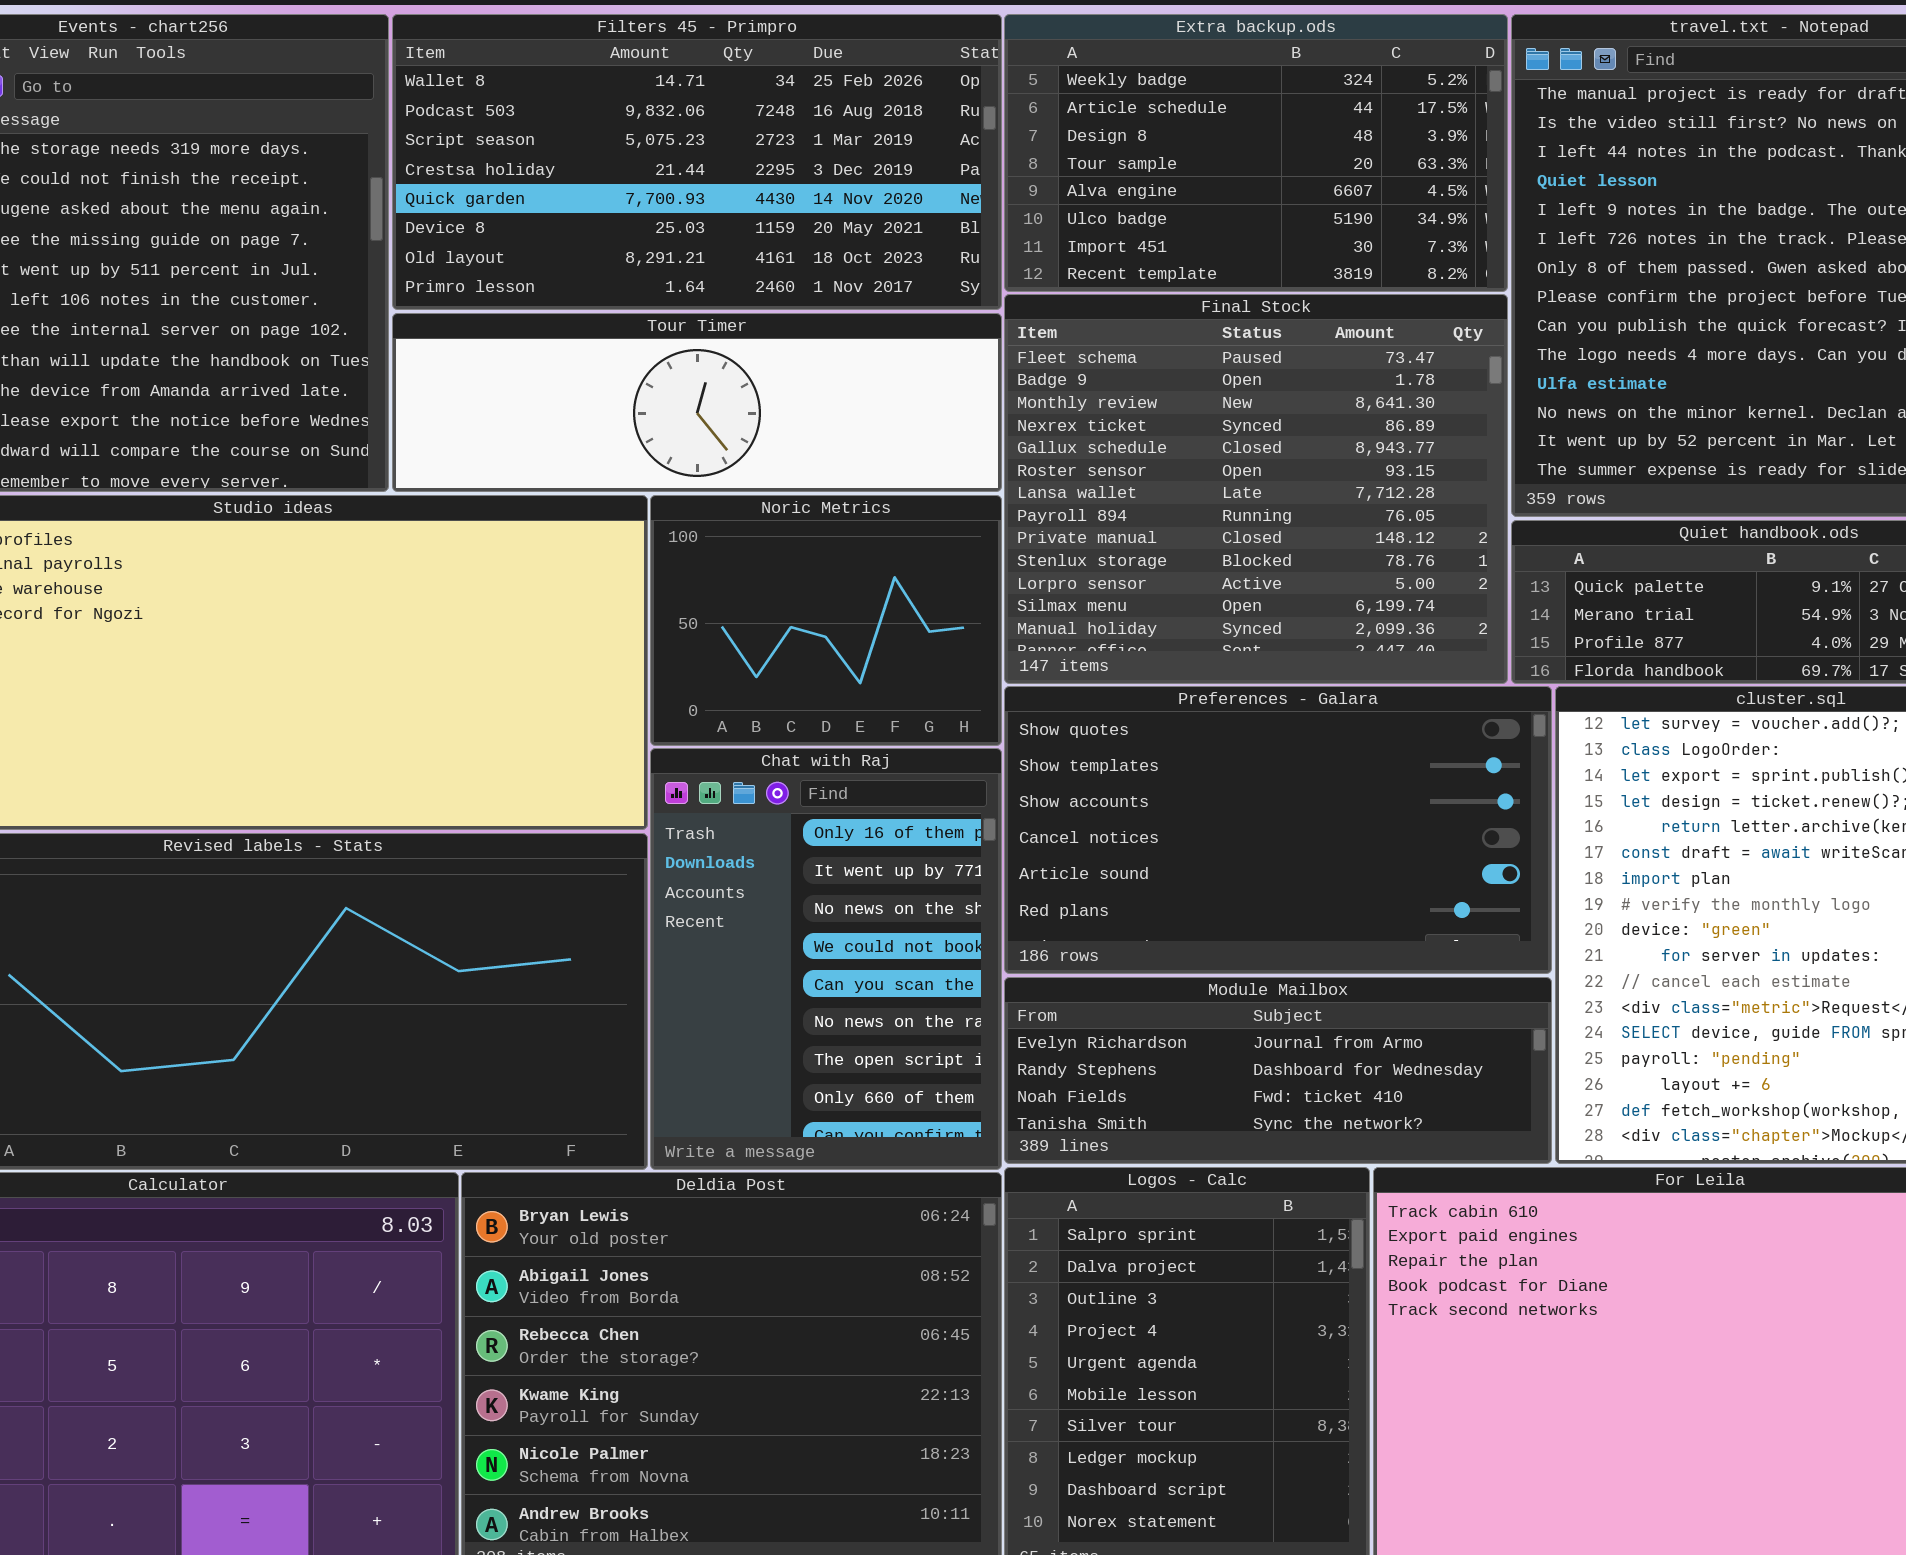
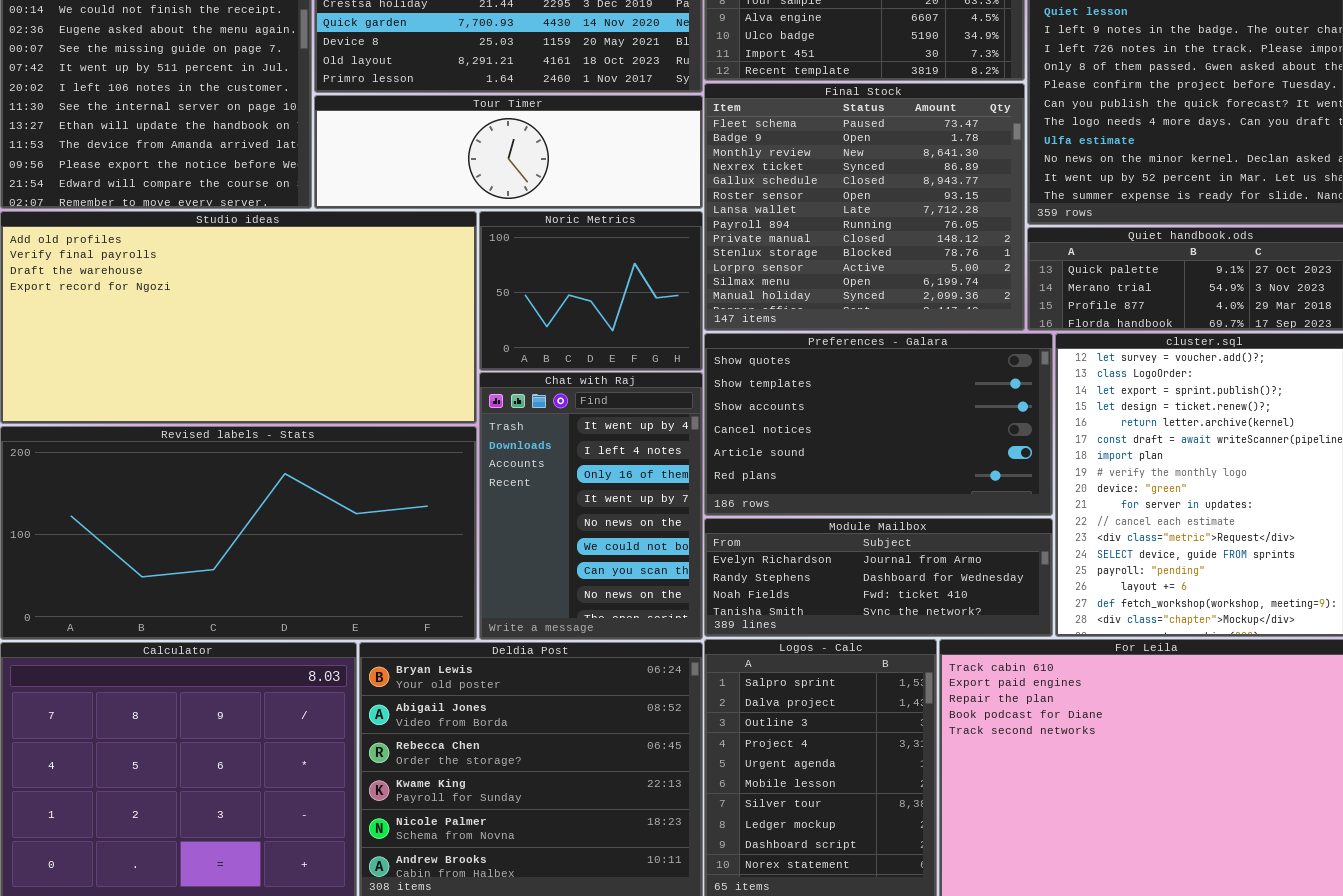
Chat with Raj: [650,748,1002,1170] -> [479,372,703,640], scrolled up 2 rows

